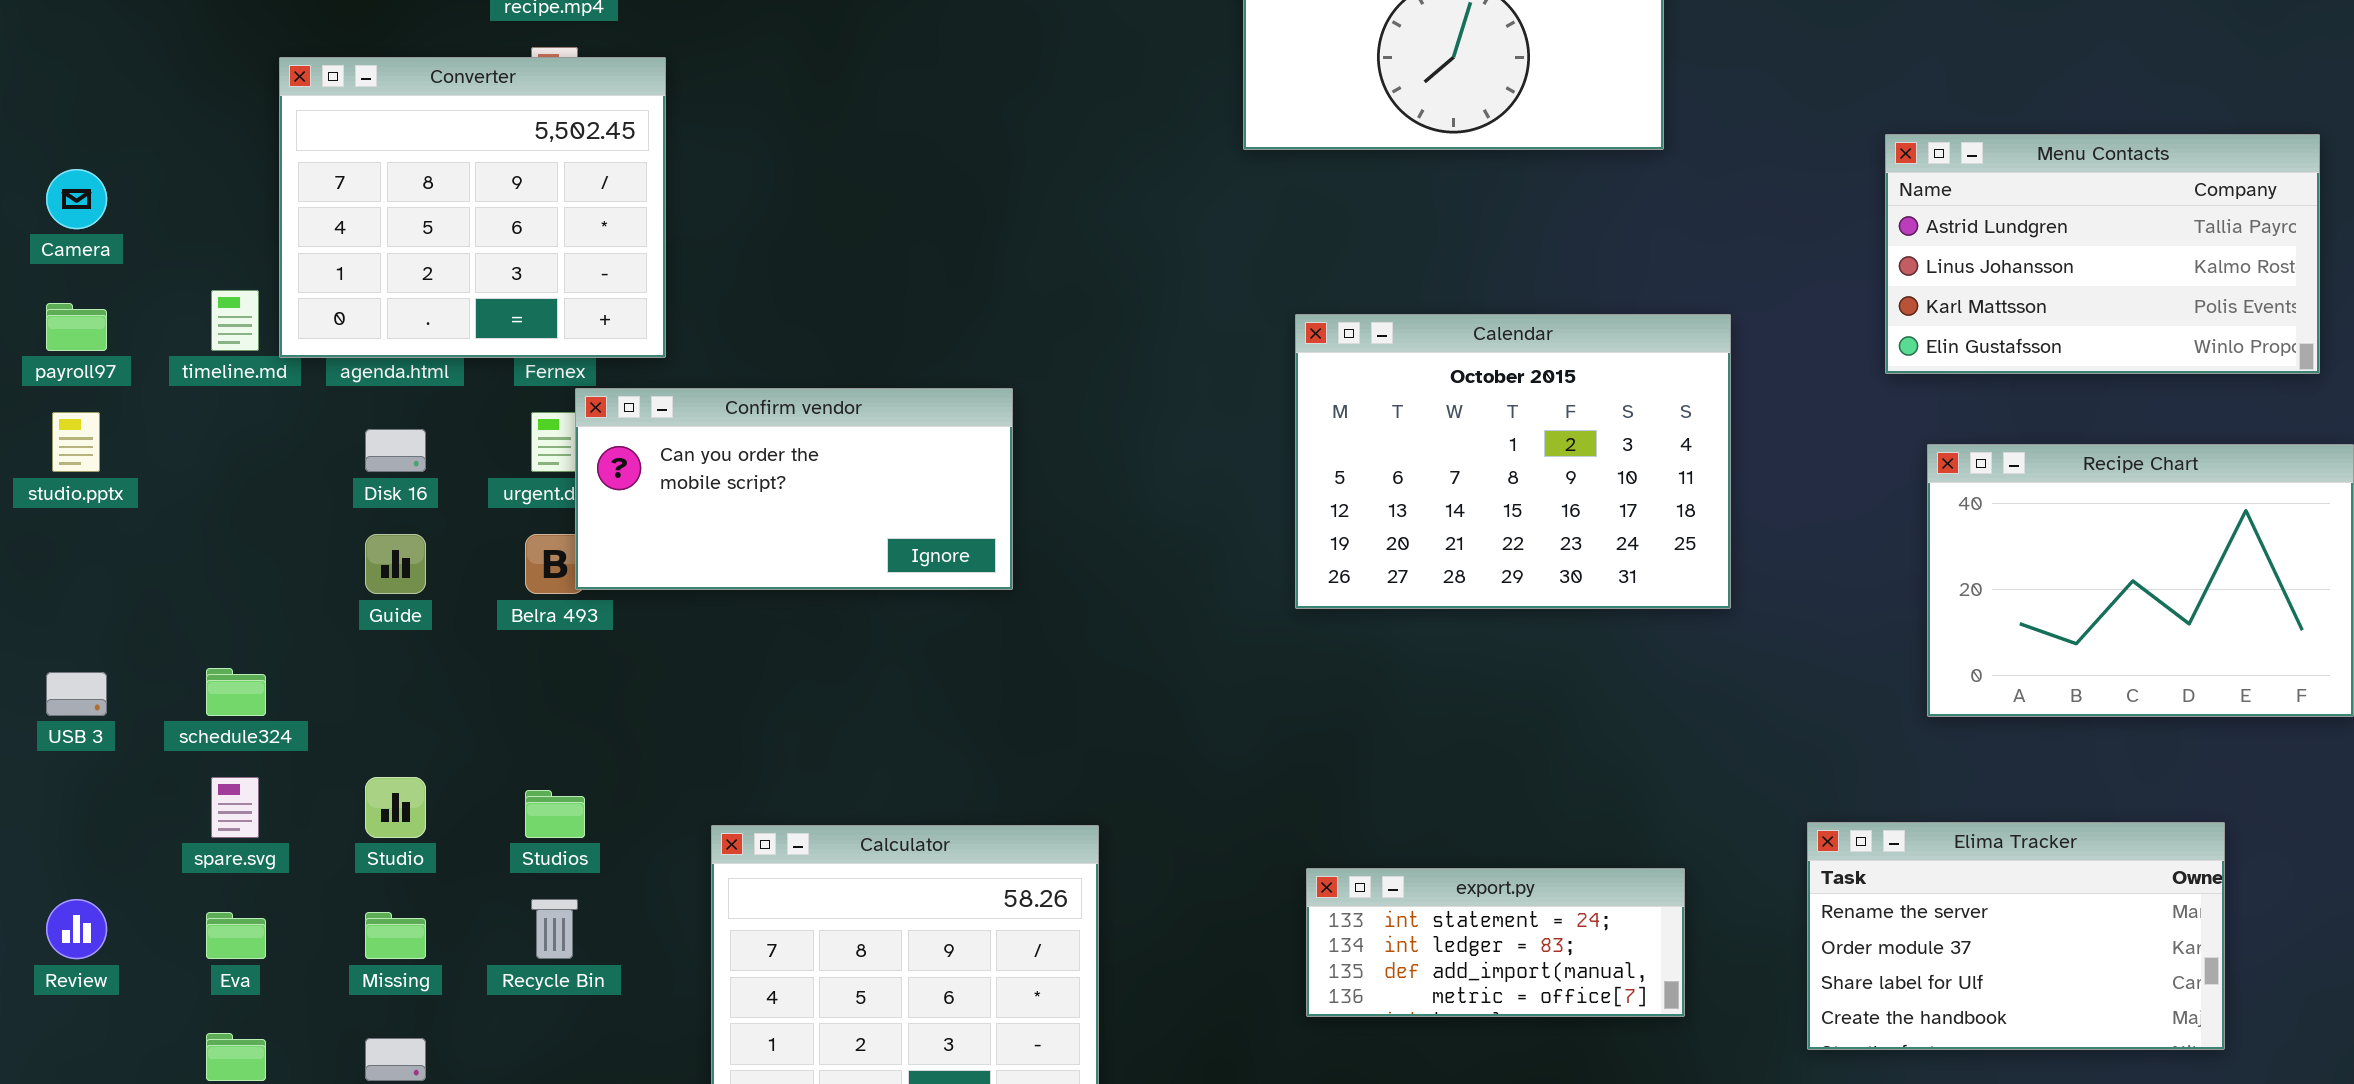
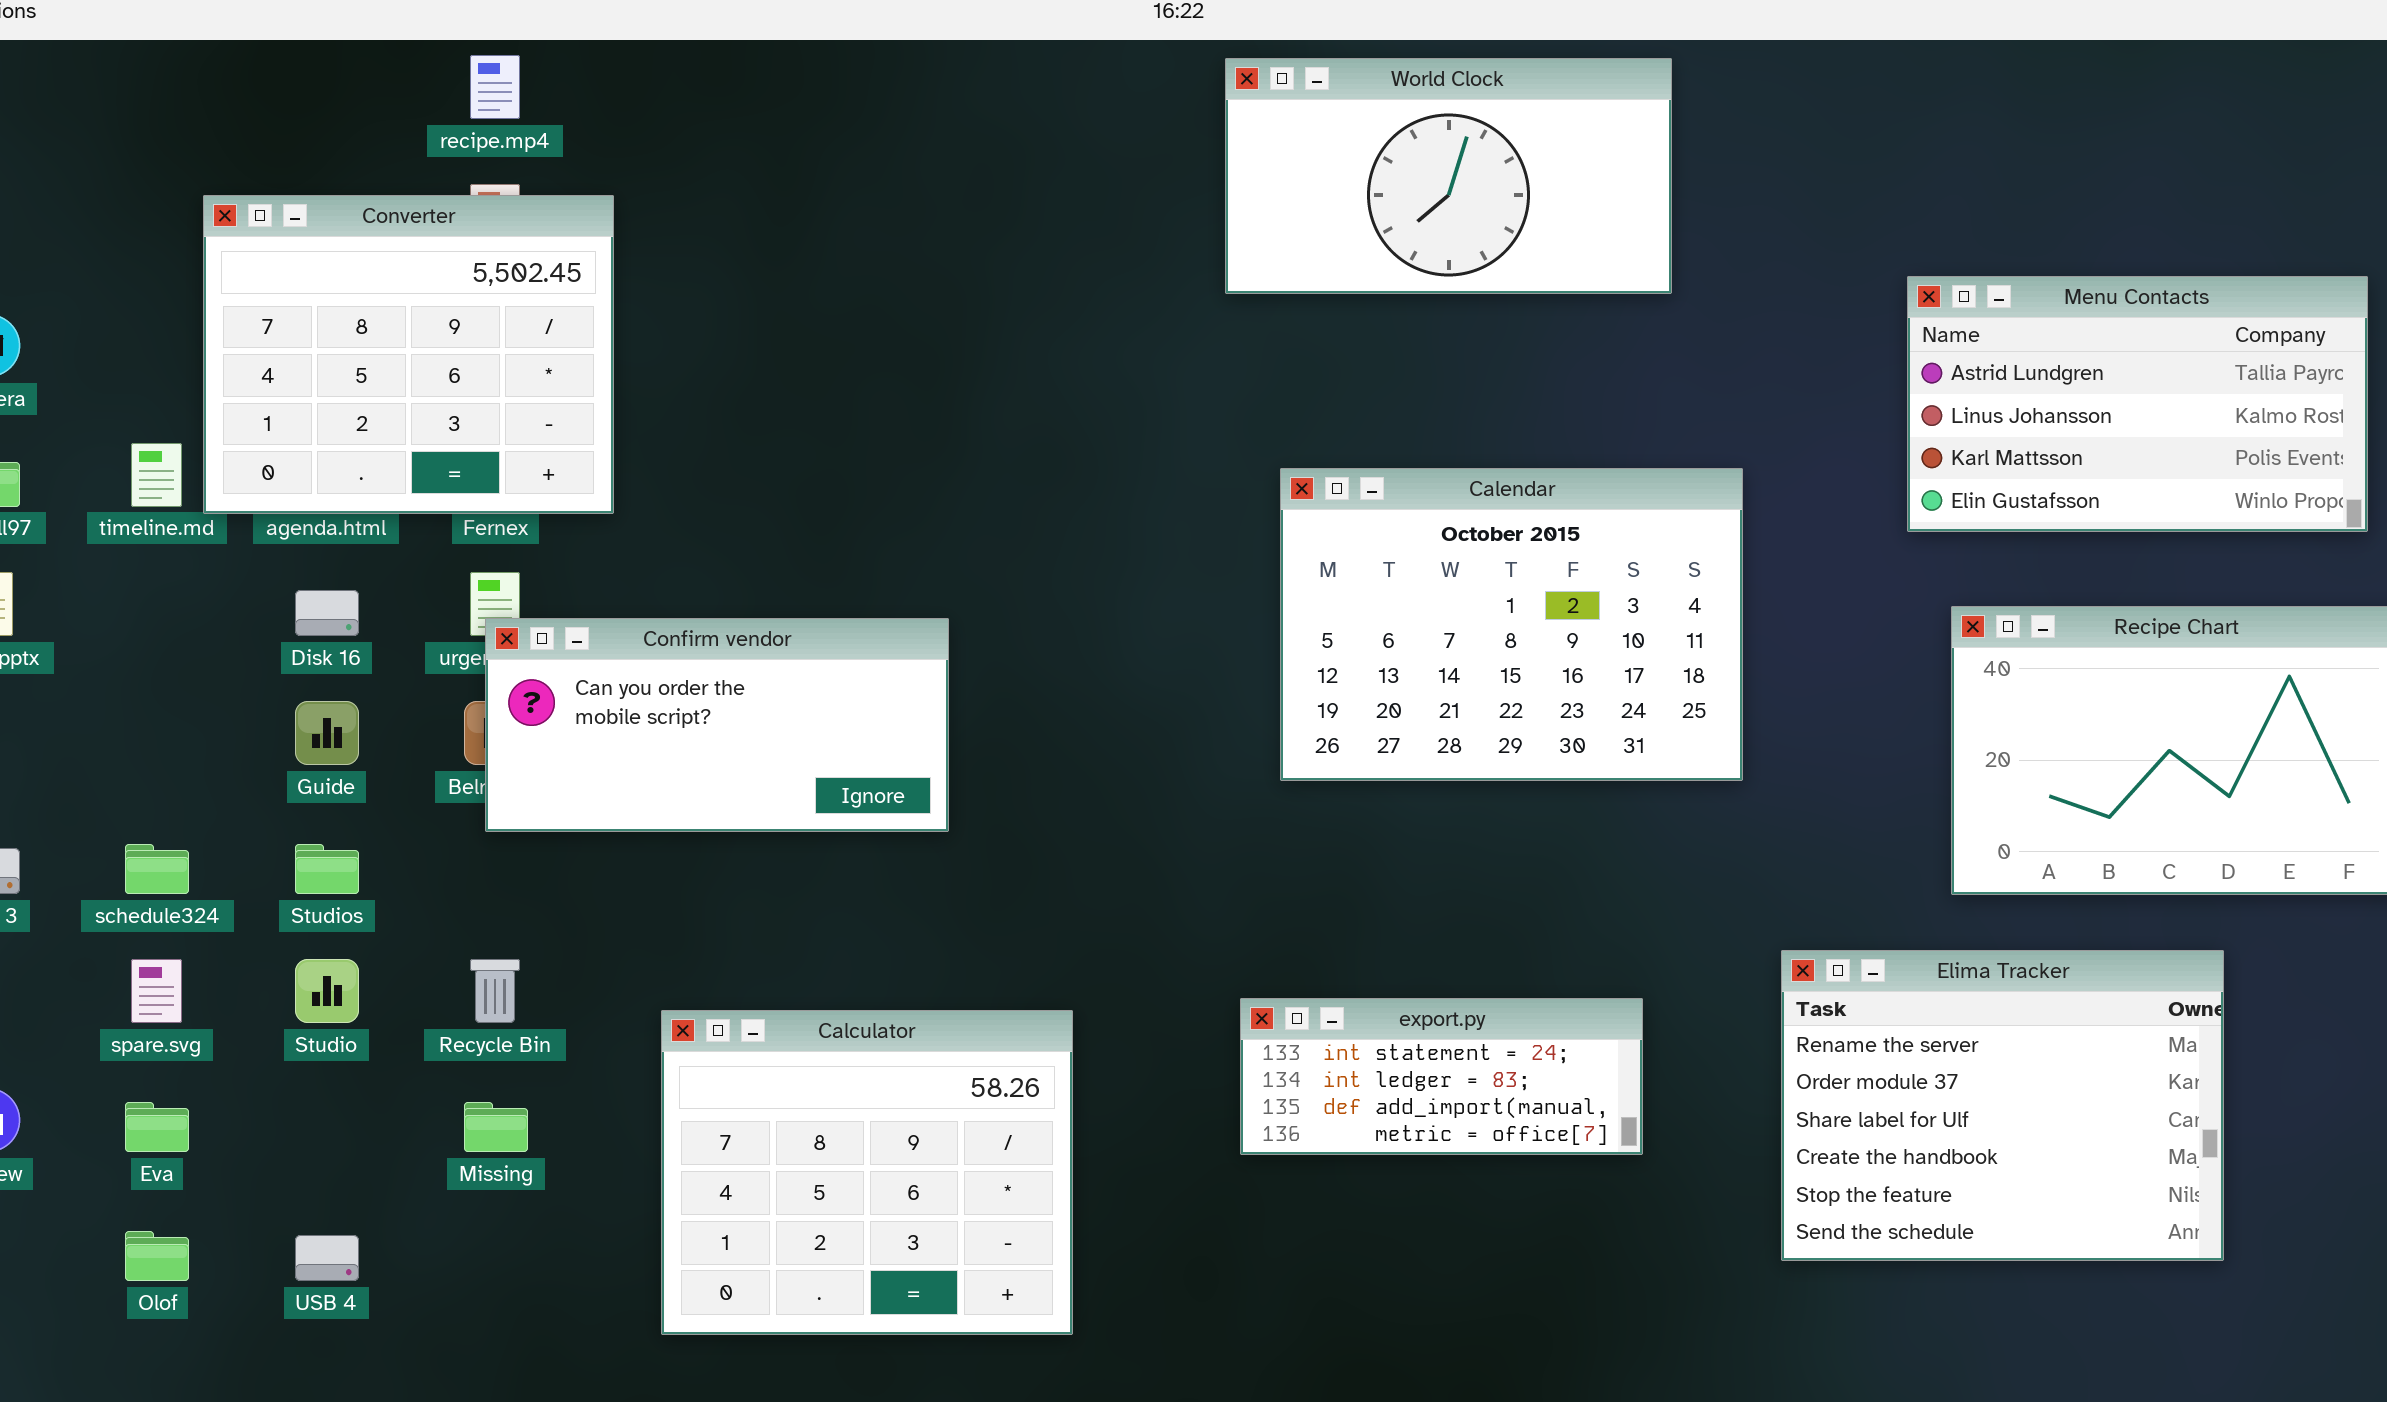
Confirm vendor: [575,388,1013,590] -> [485,618,949,832], moved
Studios: [525,790,585,838] -> [295,844,359,894], moved
Elima Tracker: [1807,822,2225,1050] -> [1781,950,2224,1261], moved, resized
export.py: [1306,868,1685,1017] -> [1240,998,1643,1155], moved
Recycle Bin: [531,899,578,959] -> [470,959,520,1023], moved
Missing: [365,912,426,959] -> [464,1102,528,1152], moved

